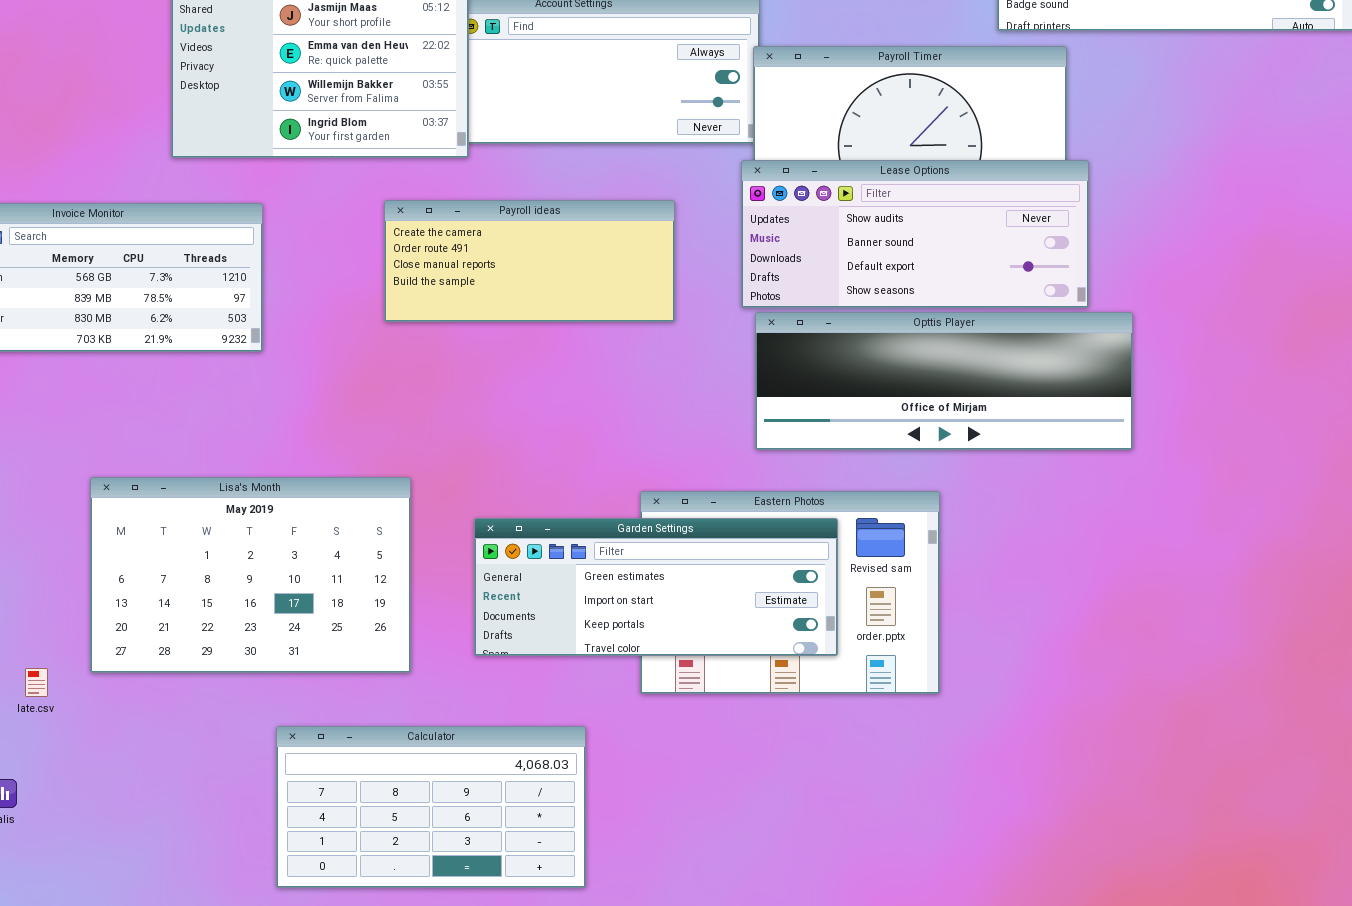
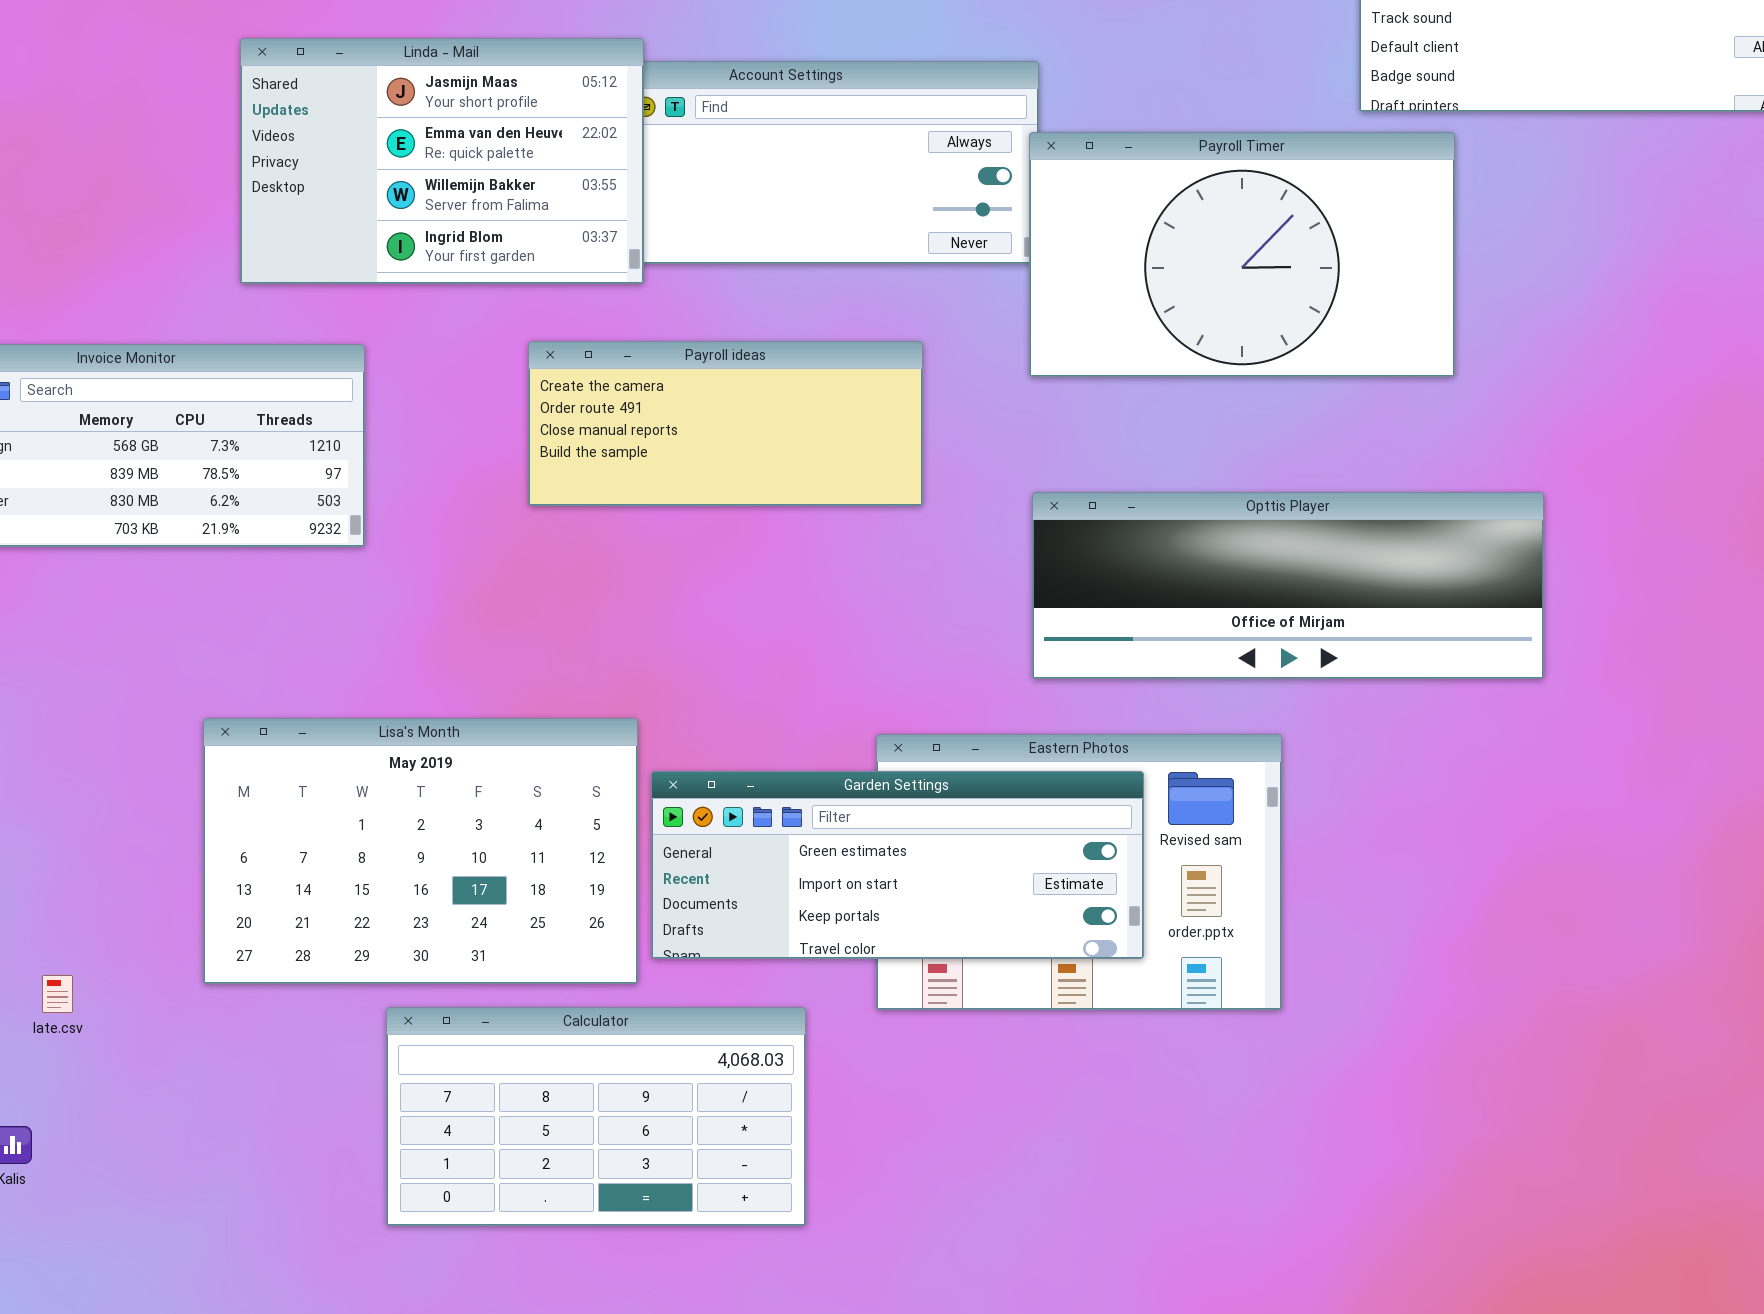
Lease Options: [741,160,1089,308] -> none, closed
Lisa's Month: [90,477,411,673] -> [203,718,638,984], moved
Calculator: [276,726,586,888] -> [386,1007,806,1226], moved

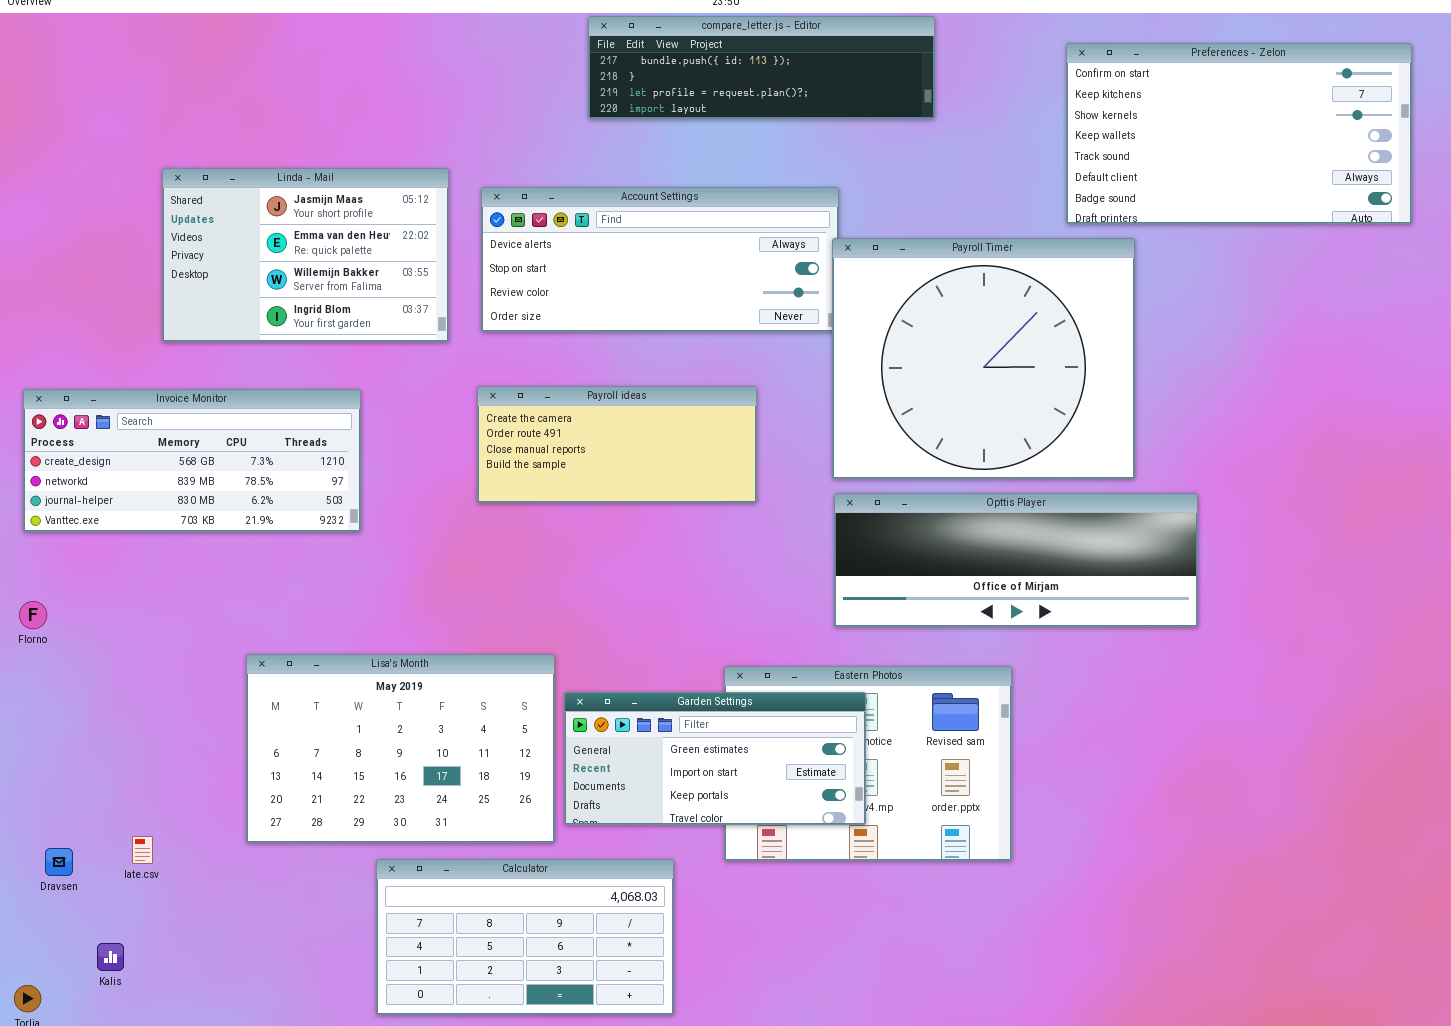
Linda - Mail: [240,38,644,284] -> [162,168,449,342], moved
Payroll Timer: [1029,132,1455,377] -> [832,238,1135,479], resized
Garden Settings: [651,771,1144,959] -> [564,692,866,825], resized

